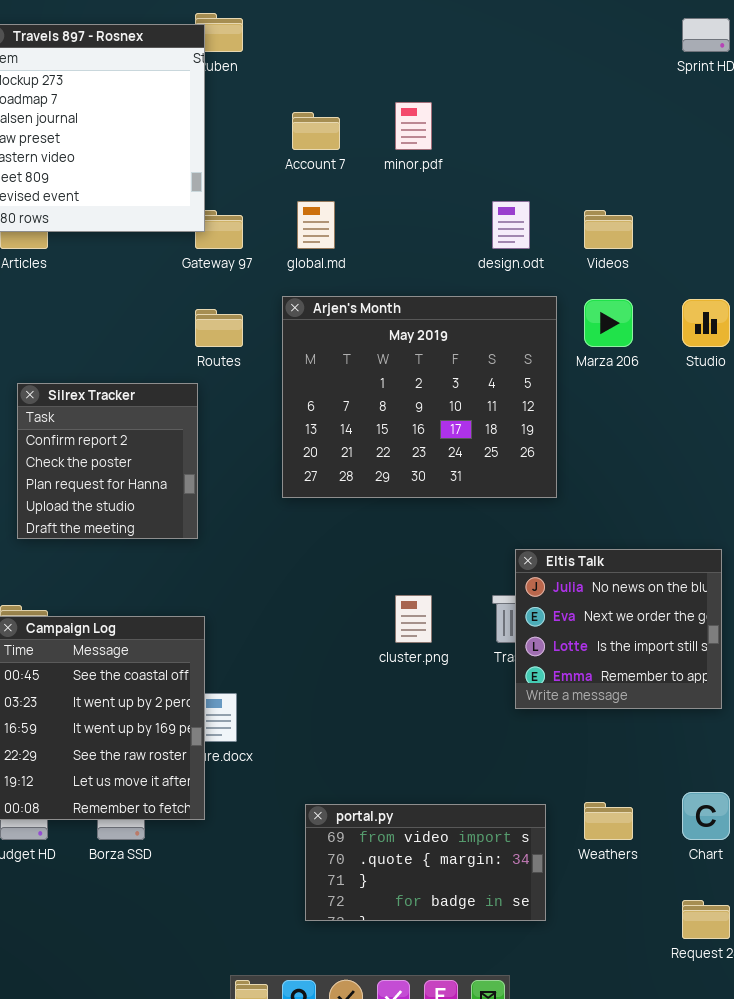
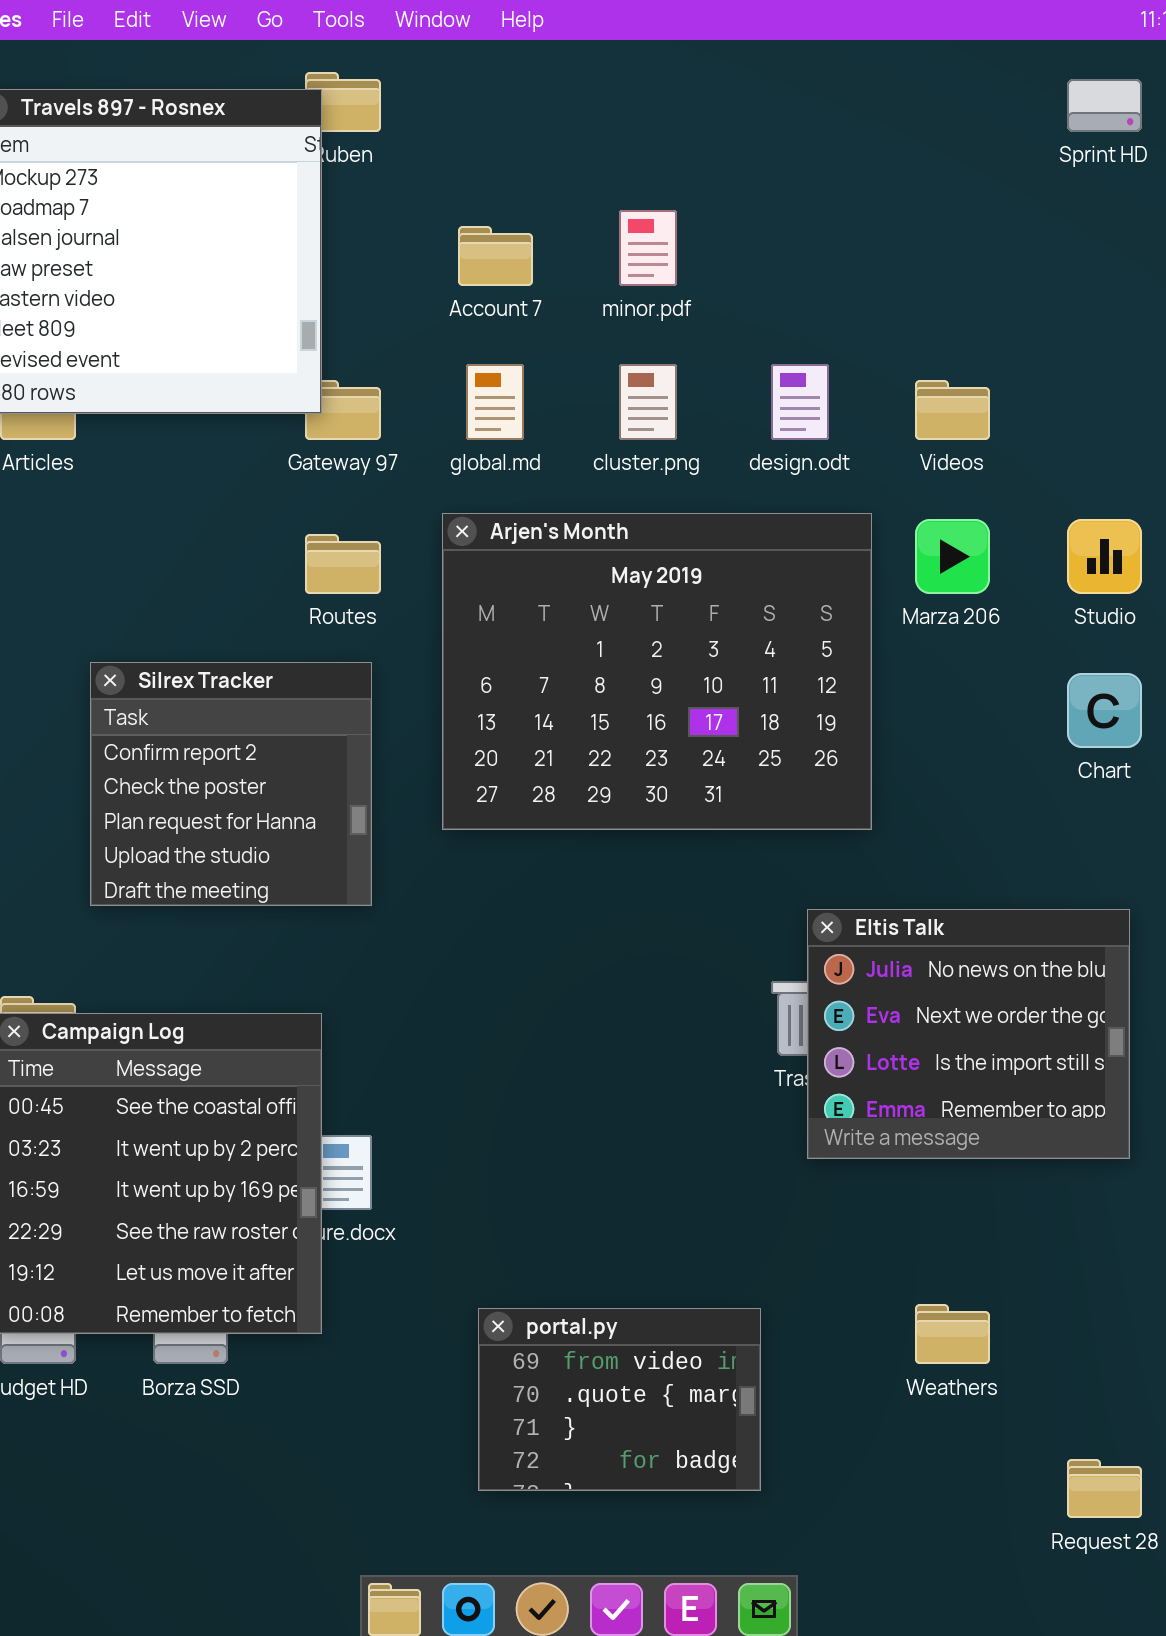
Silrex Tracker: [17,383,198,539] -> [90,662,372,906], moved
cluster.png: [395,595,432,643] -> [619,364,677,440], moved
Chart: [682,792,730,840] -> [1067,673,1142,748], moved
portal.py: [305,804,546,921] -> [478,1308,761,1491], resized

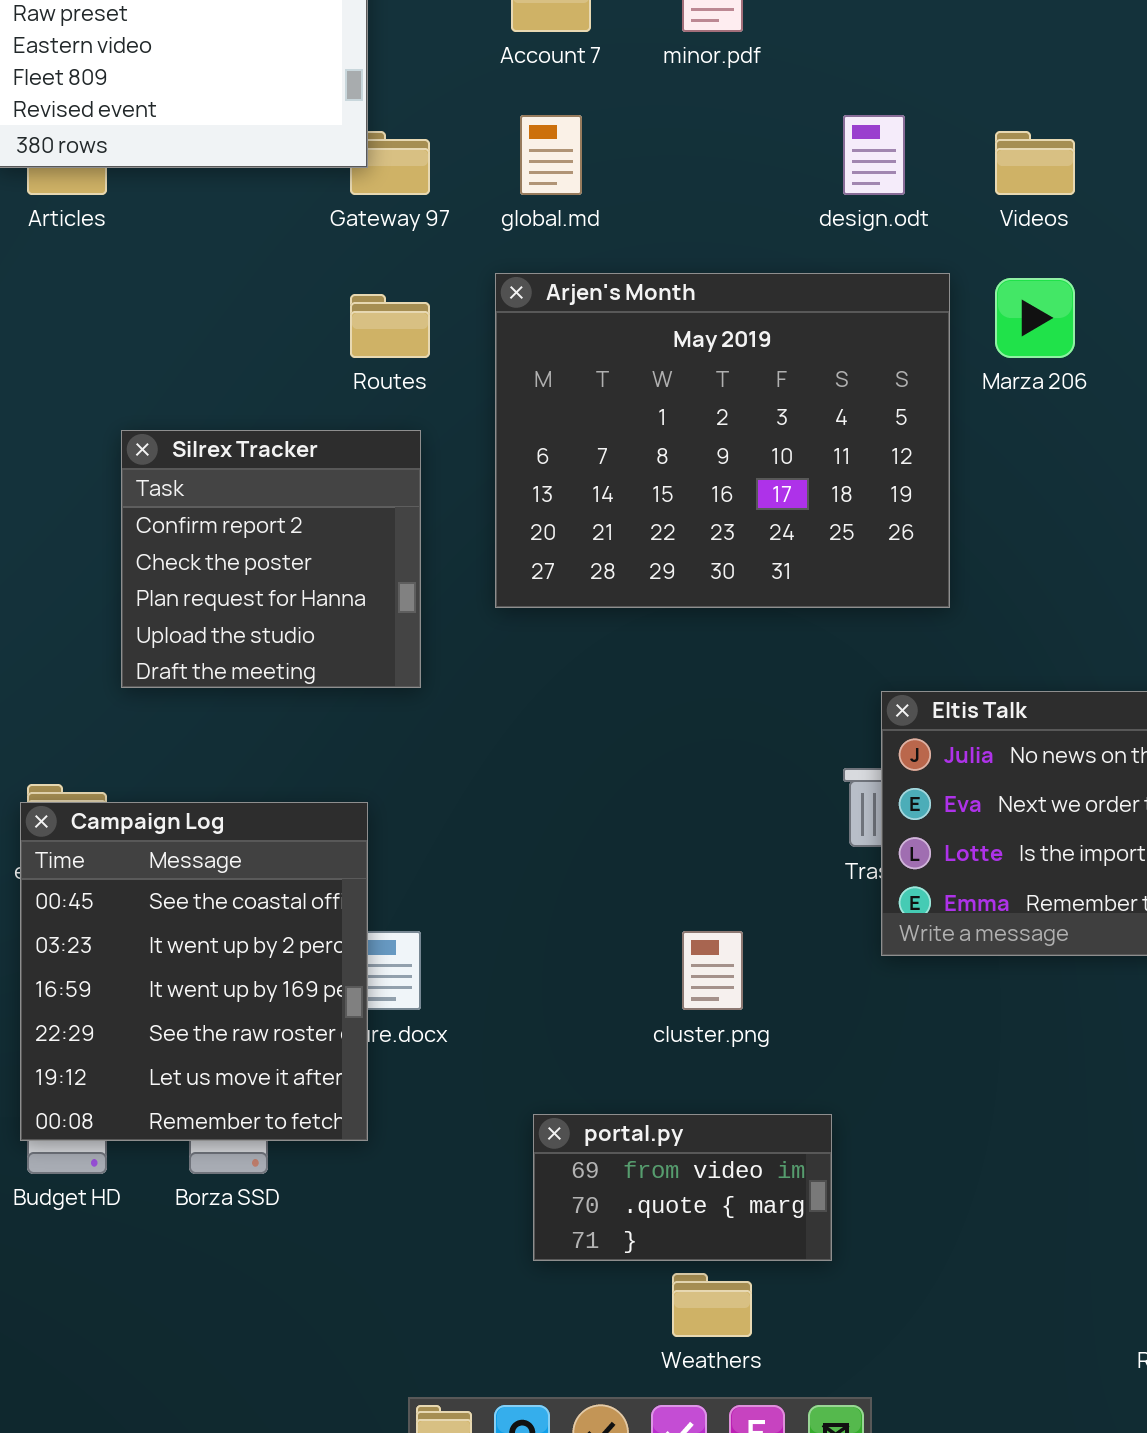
cluster.png: [619,364,677,440] -> [682,931,743,1010], moved
Weathers: [915,1304,990,1364] -> [672,1273,752,1337], moved
portal.py: [478,1308,761,1491] -> [533,1114,832,1261], resized

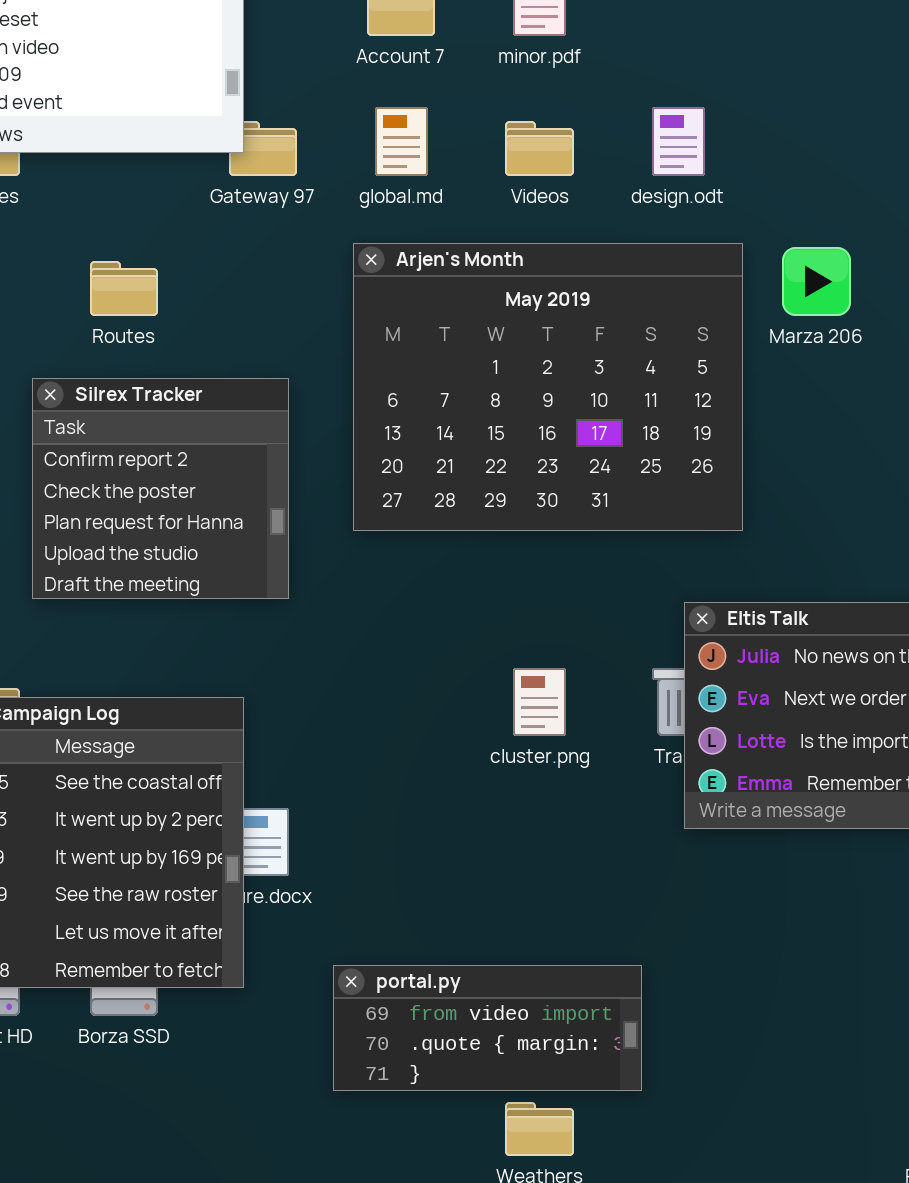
Videos: [995,131,1075,195] -> [505,121,574,176], moved
Routes: [350,294,430,358] -> [90,261,158,316], moved
cluster.png: [682,931,743,1010] -> [513,668,566,736], moved
portal.py: [533,1114,832,1261] -> [333,965,642,1091], resized

